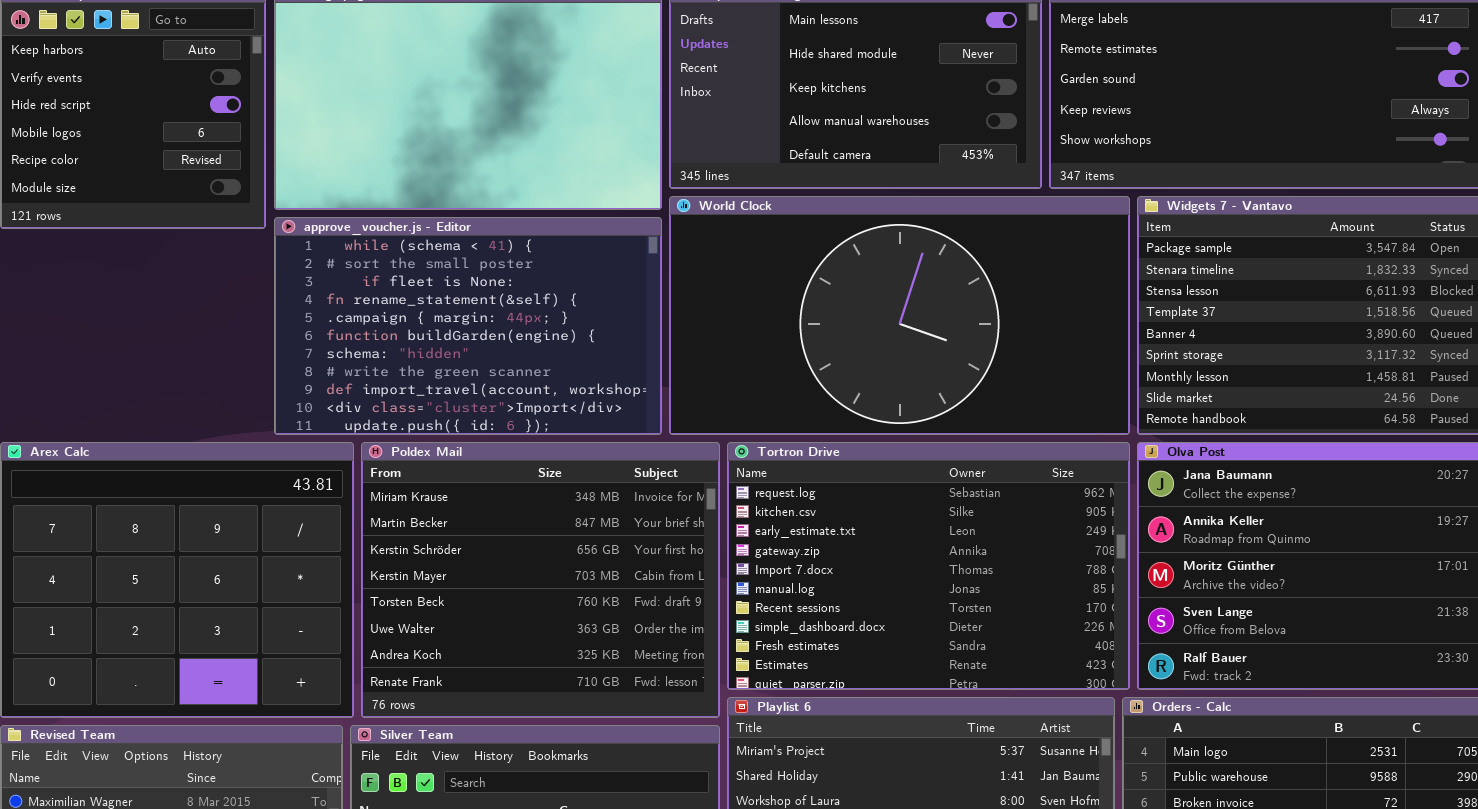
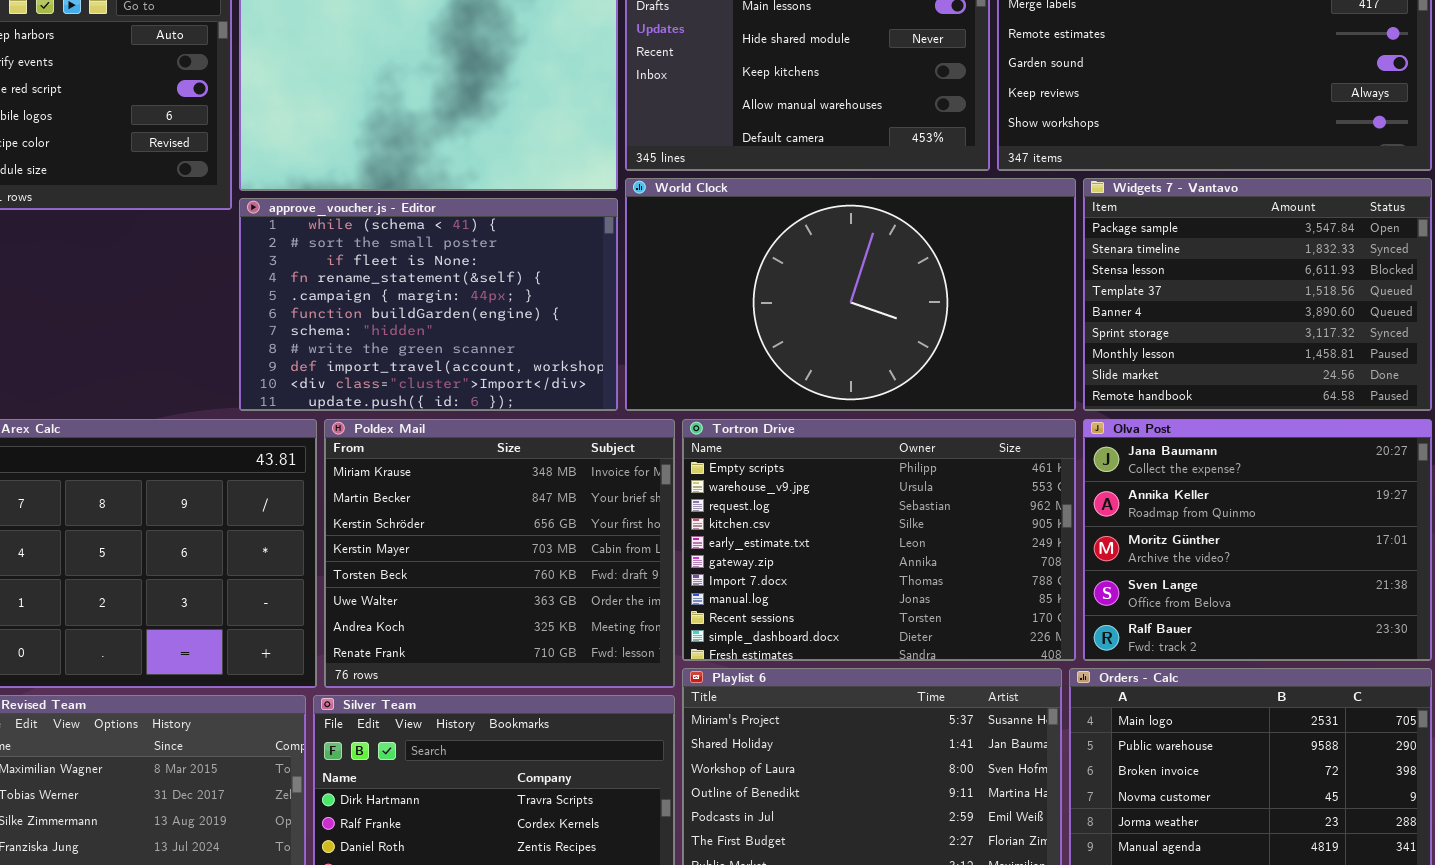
Tortron Drive: [727,442,1130,690] -> [682,419,1076,661], scrolled up 2 rows

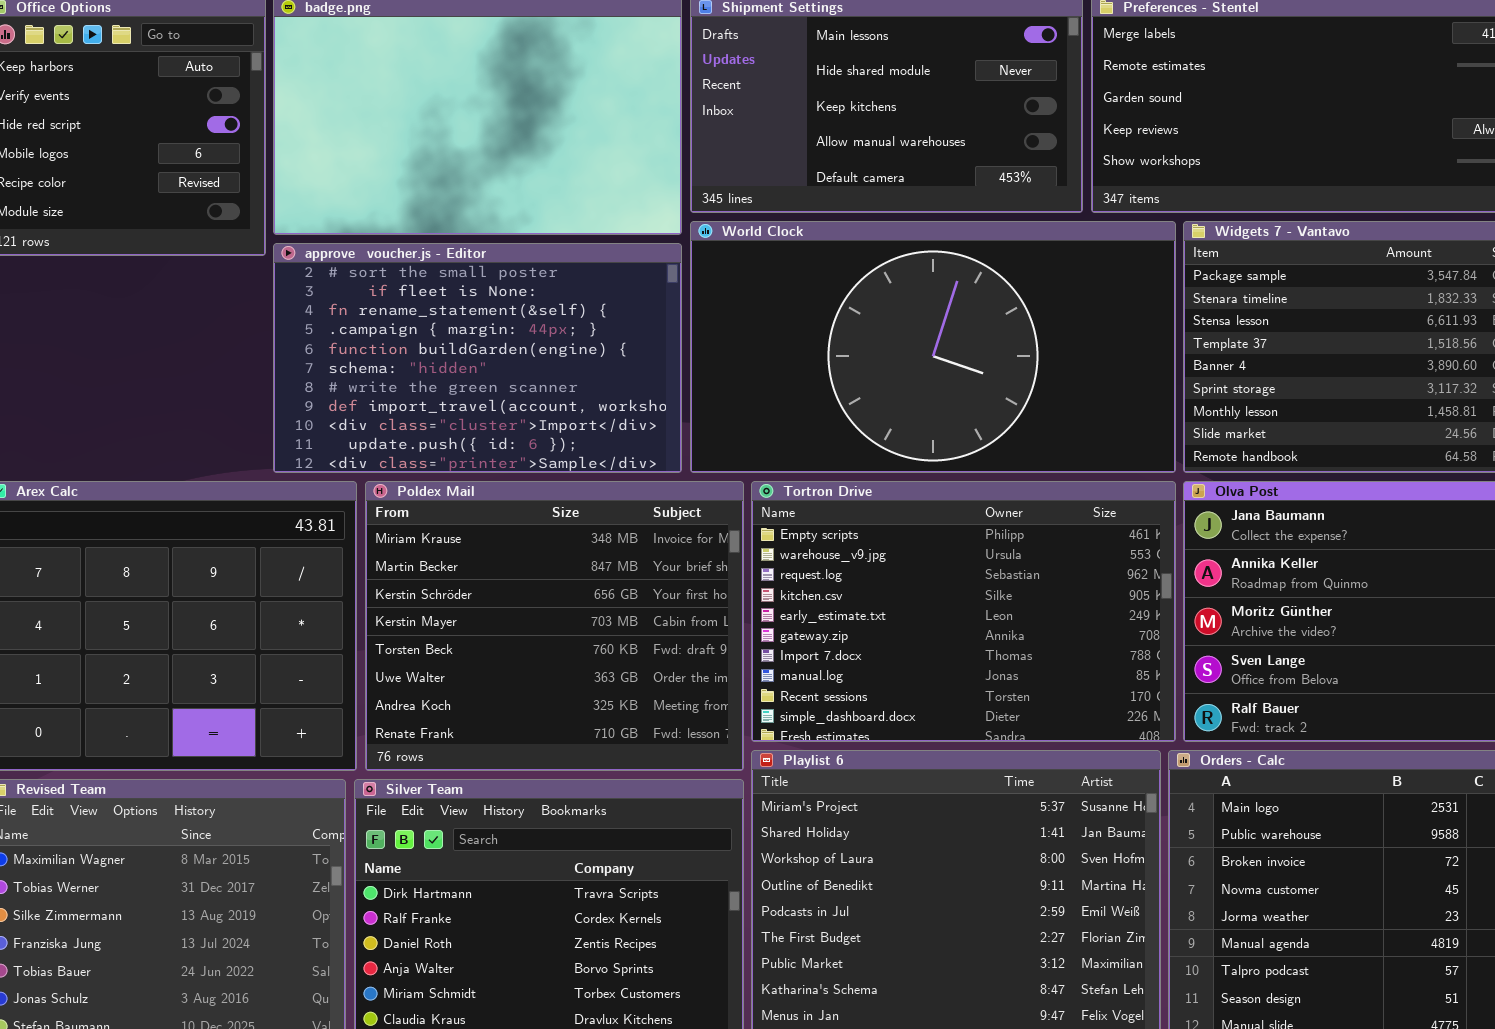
approve_voucher.js - Editor: [239,198,618,411] -> [273,243,682,473], scrolled down 1 row

